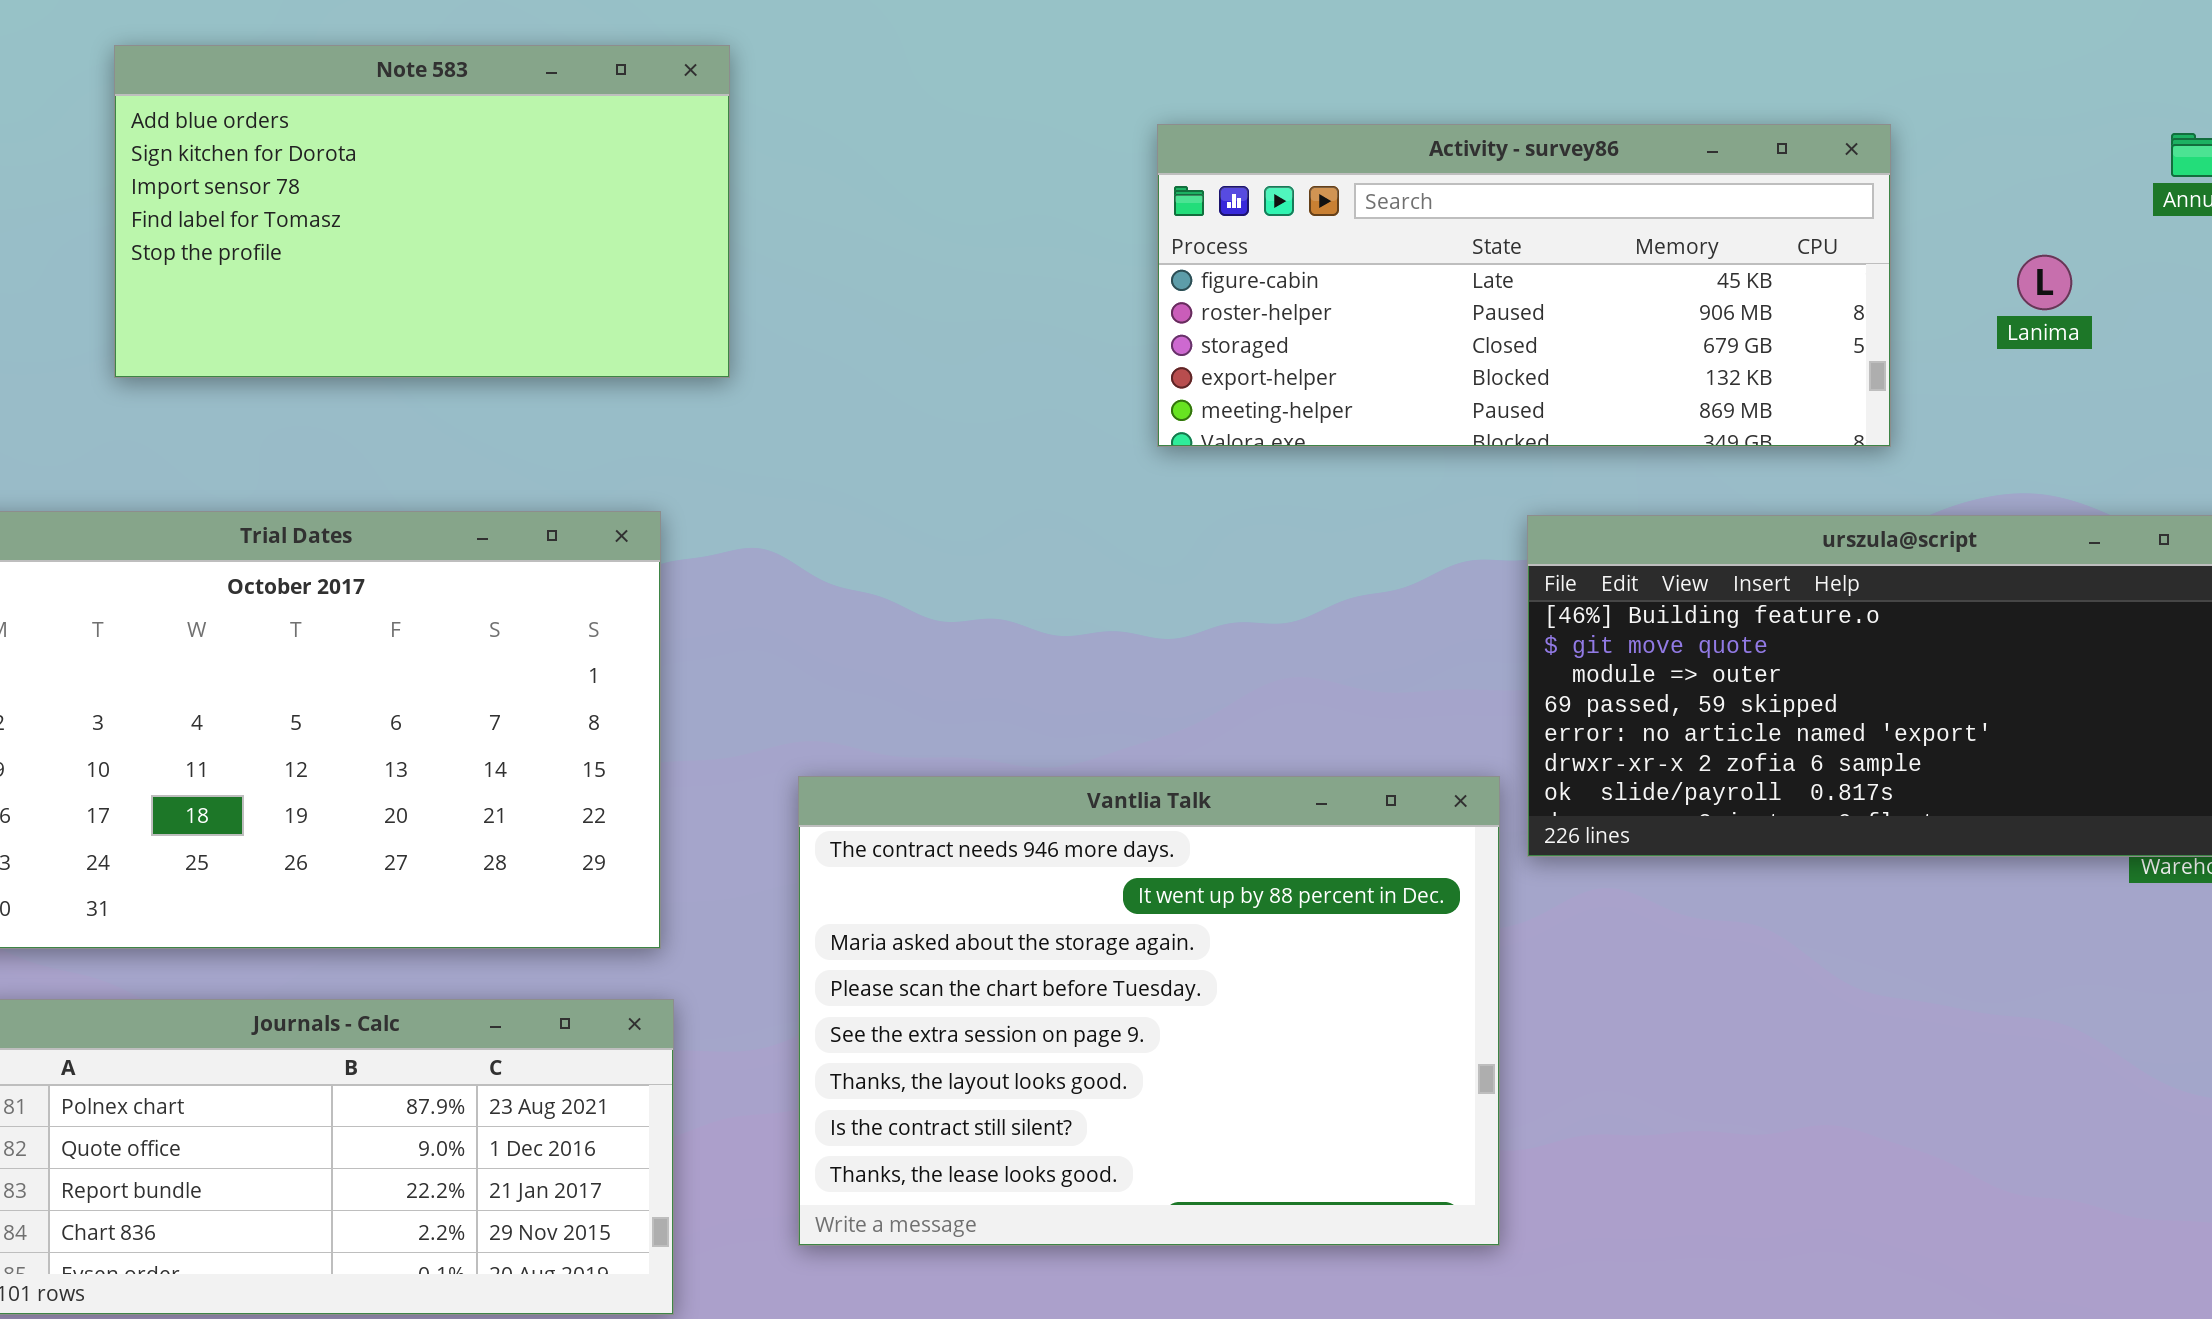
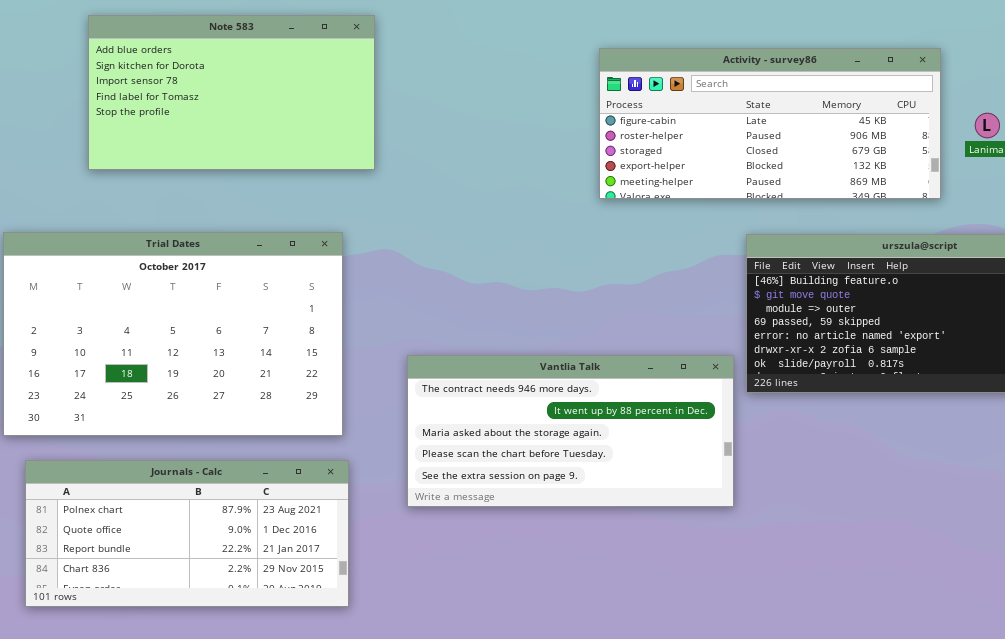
Activity - survey86: [1157,124,1891,447] -> [599,48,941,199], moved
Vantlia Talk: [798,776,1500,1246] -> [407,355,734,507], resized

